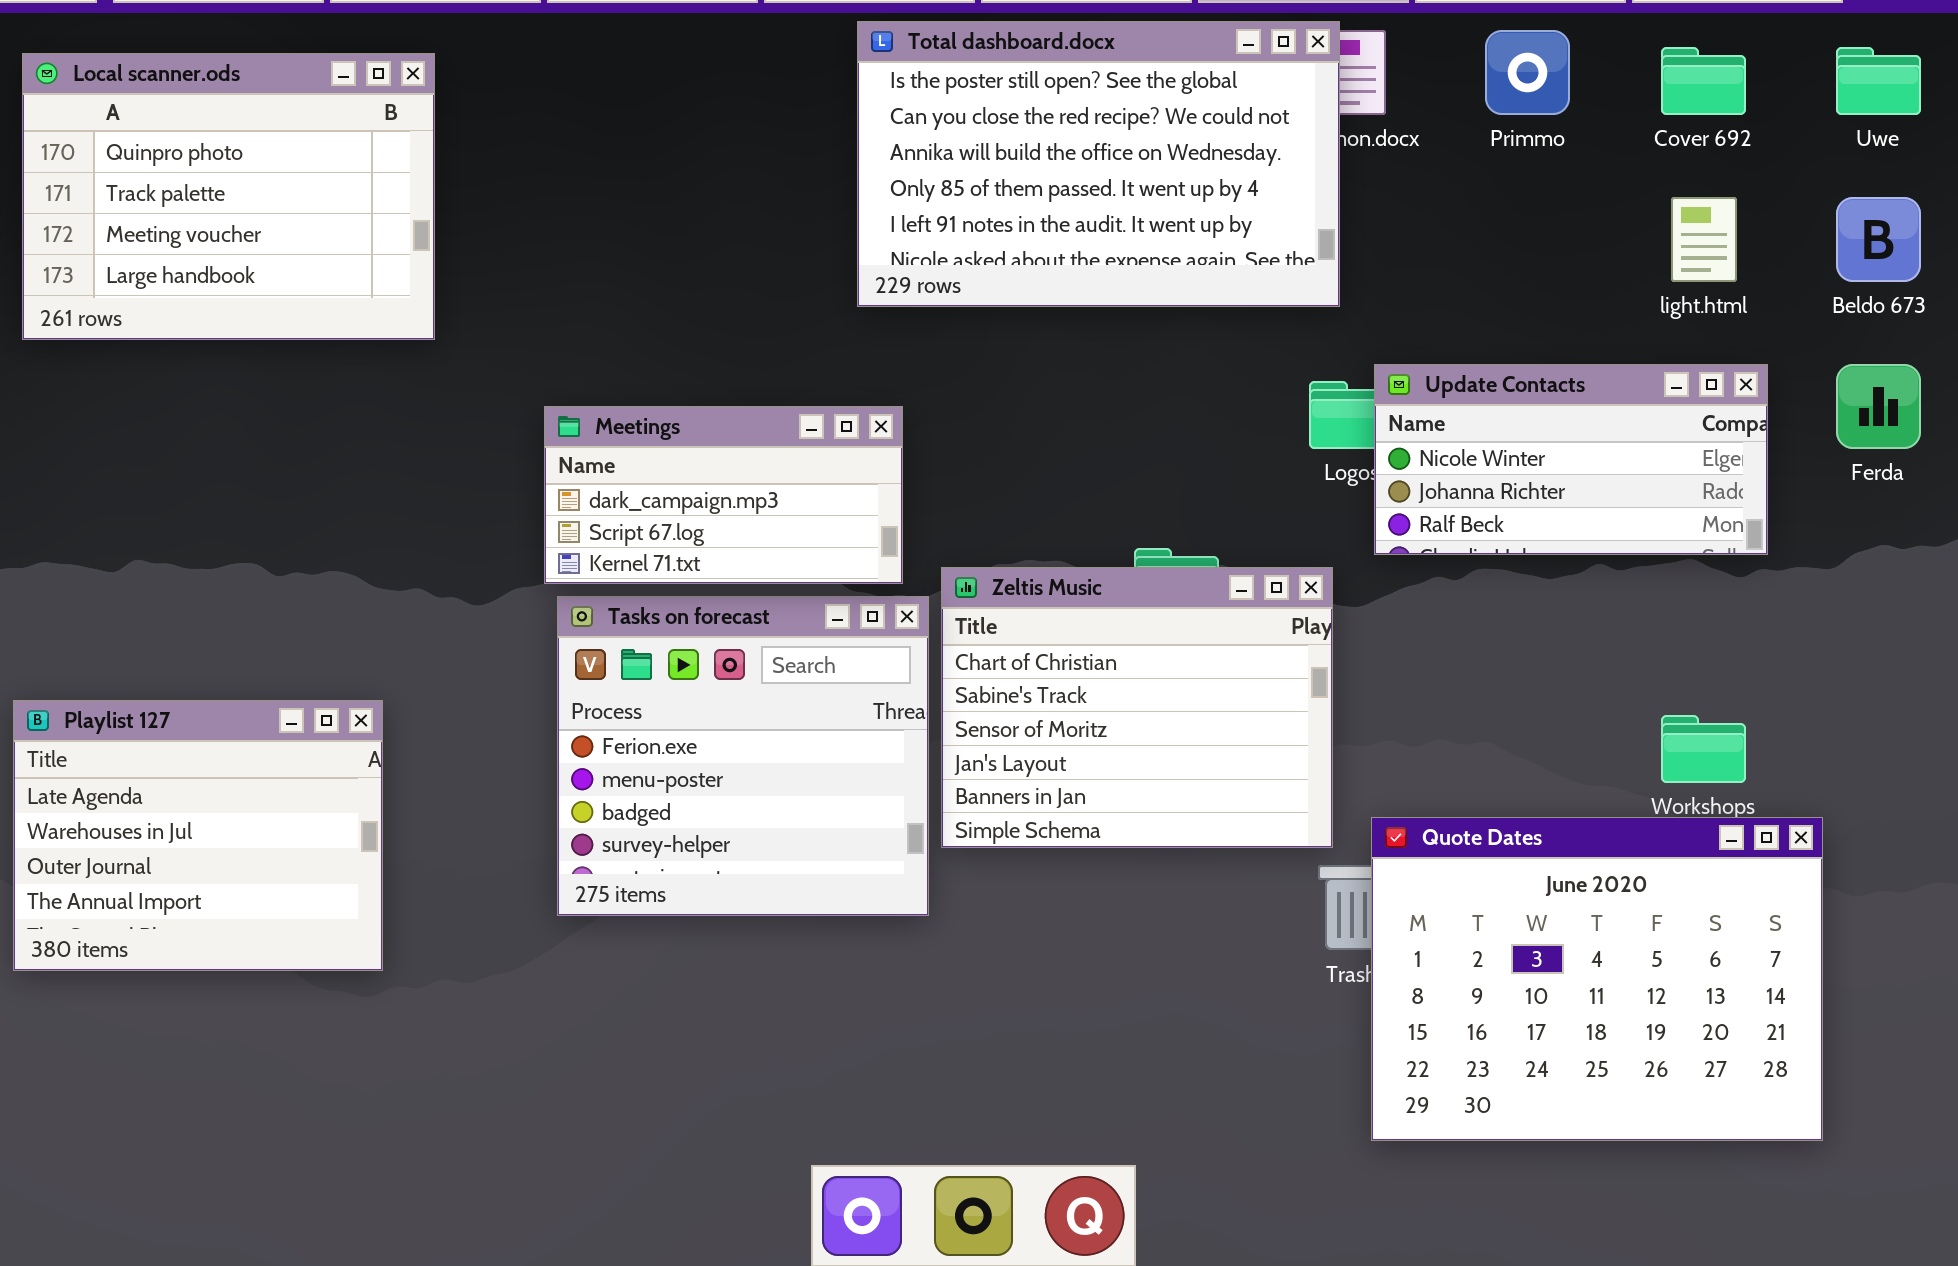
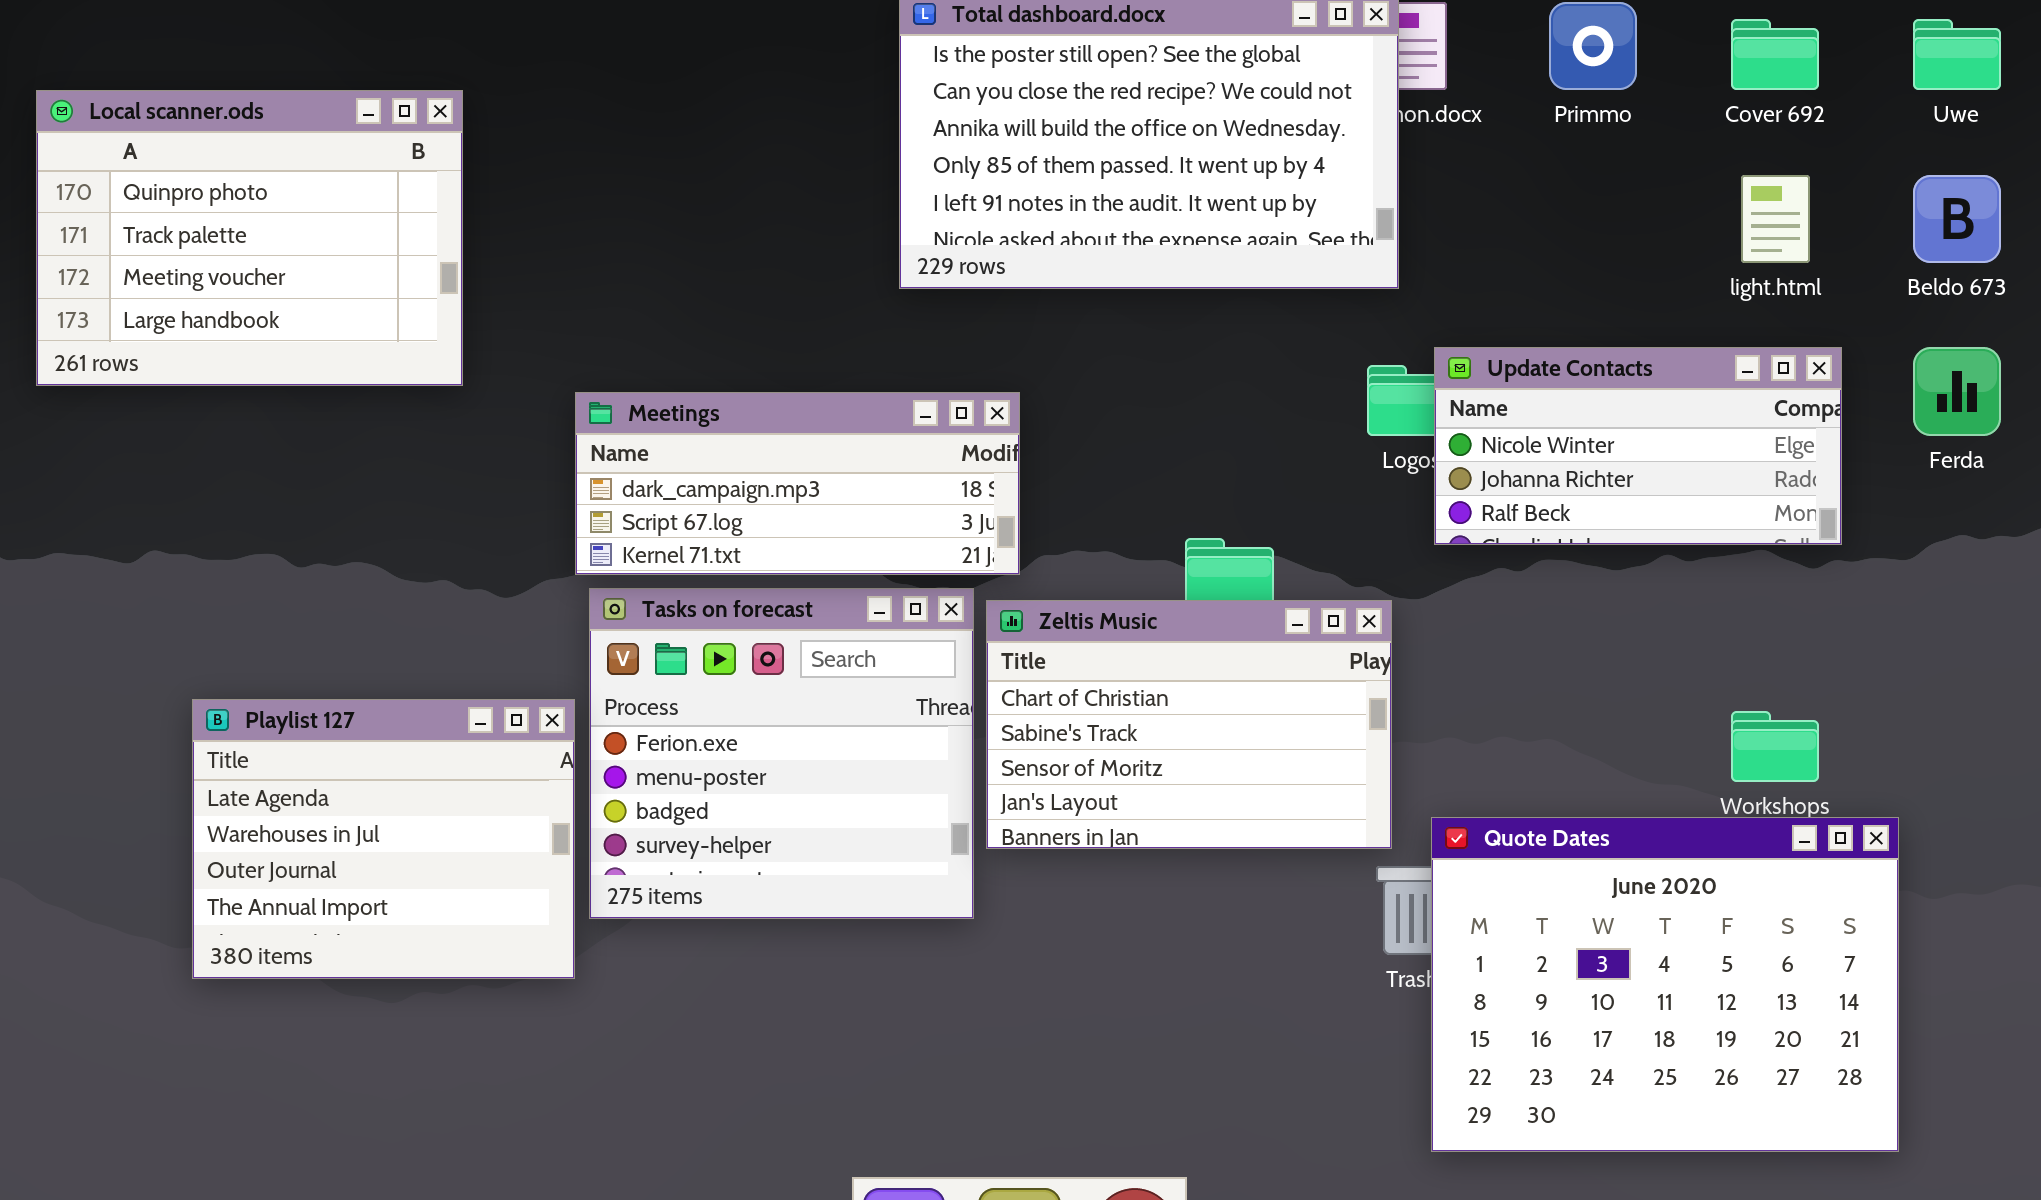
Local scanner.ods: [22,53,435,340] -> [36,90,463,386], moved
Meetings: [544,406,903,584] -> [575,392,1020,575], resized
Zeltis Music: [941,567,1333,848] -> [986,600,1392,849], resized
Playlist 127: [13,700,383,971] -> [192,699,575,979], moved

